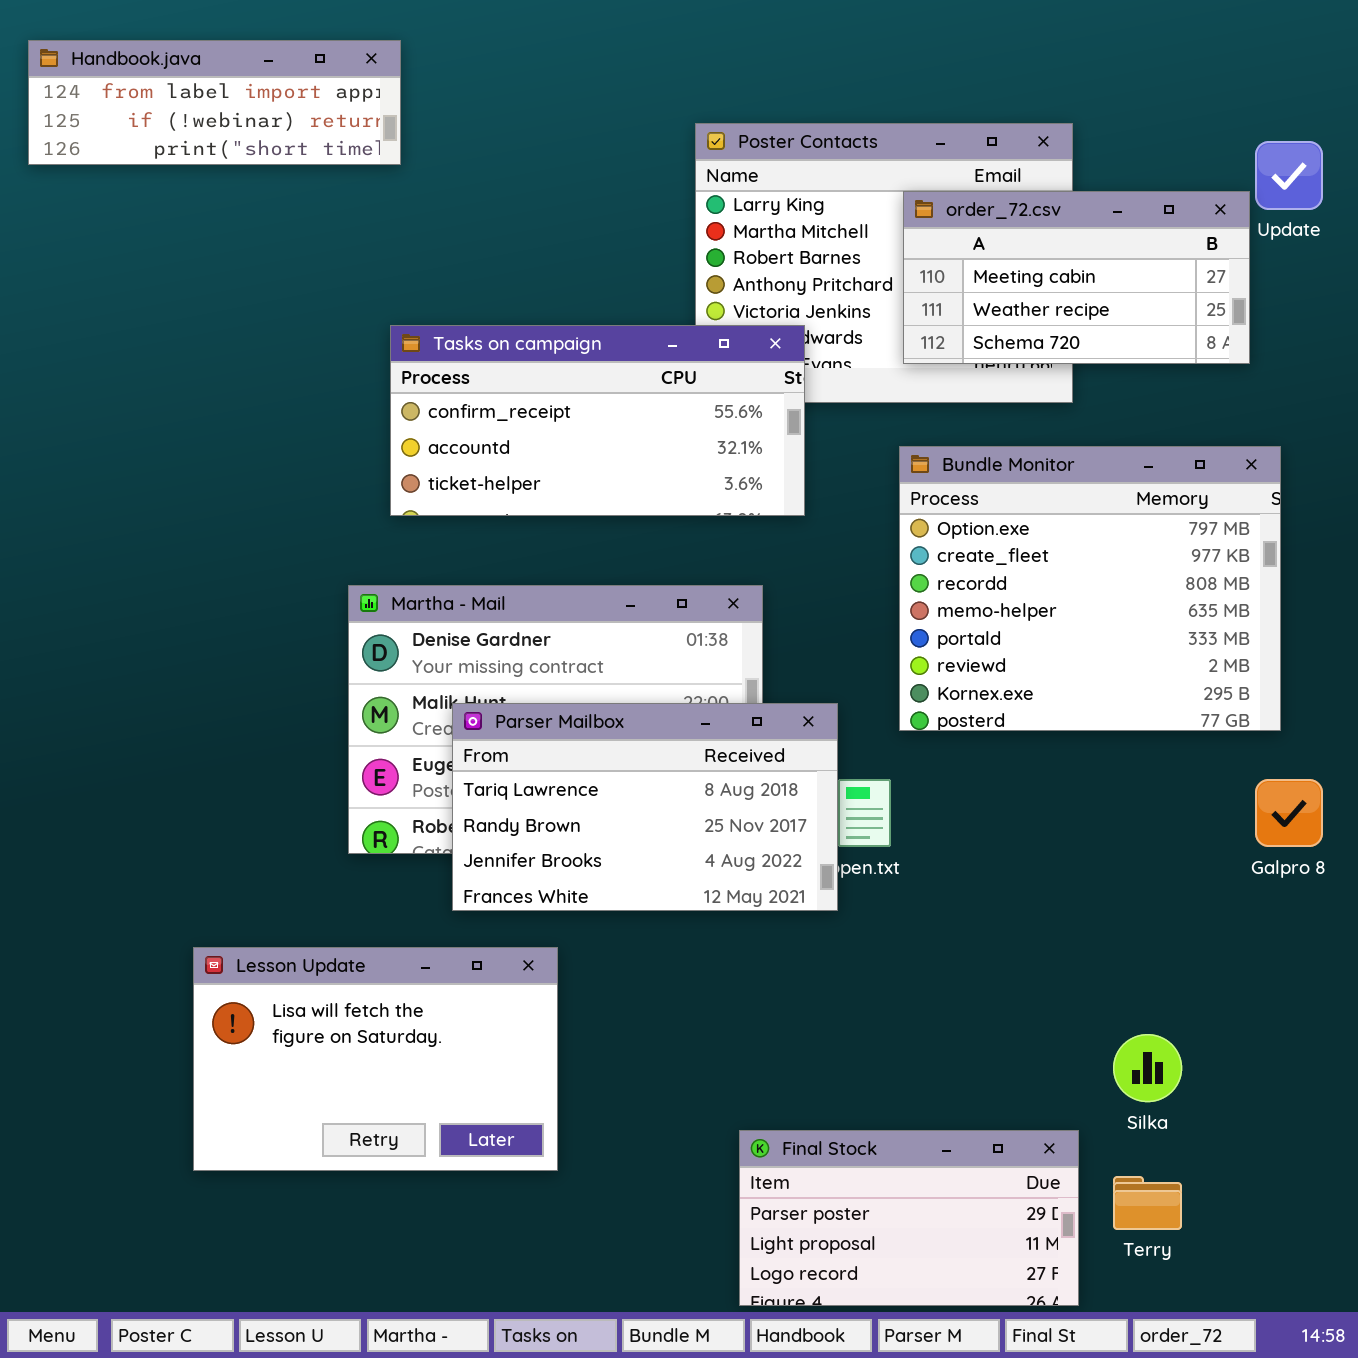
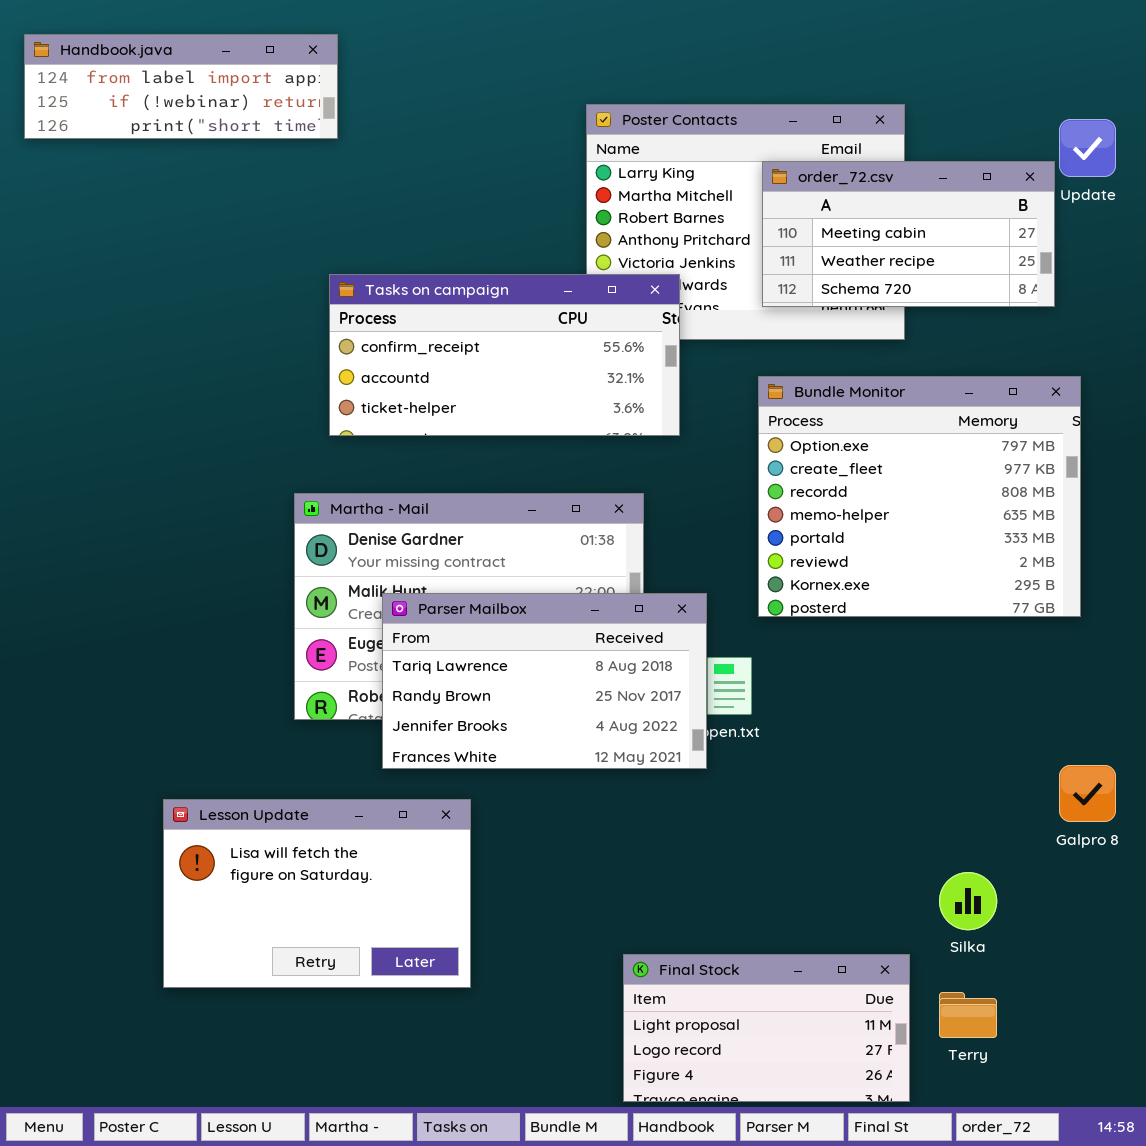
Galpro 8: [1255,779,1323,847] -> [1059,765,1116,822], moved
Final Stock: [739,1130,1079,1306] -> [623,954,910,1102], scrolled down 1 row

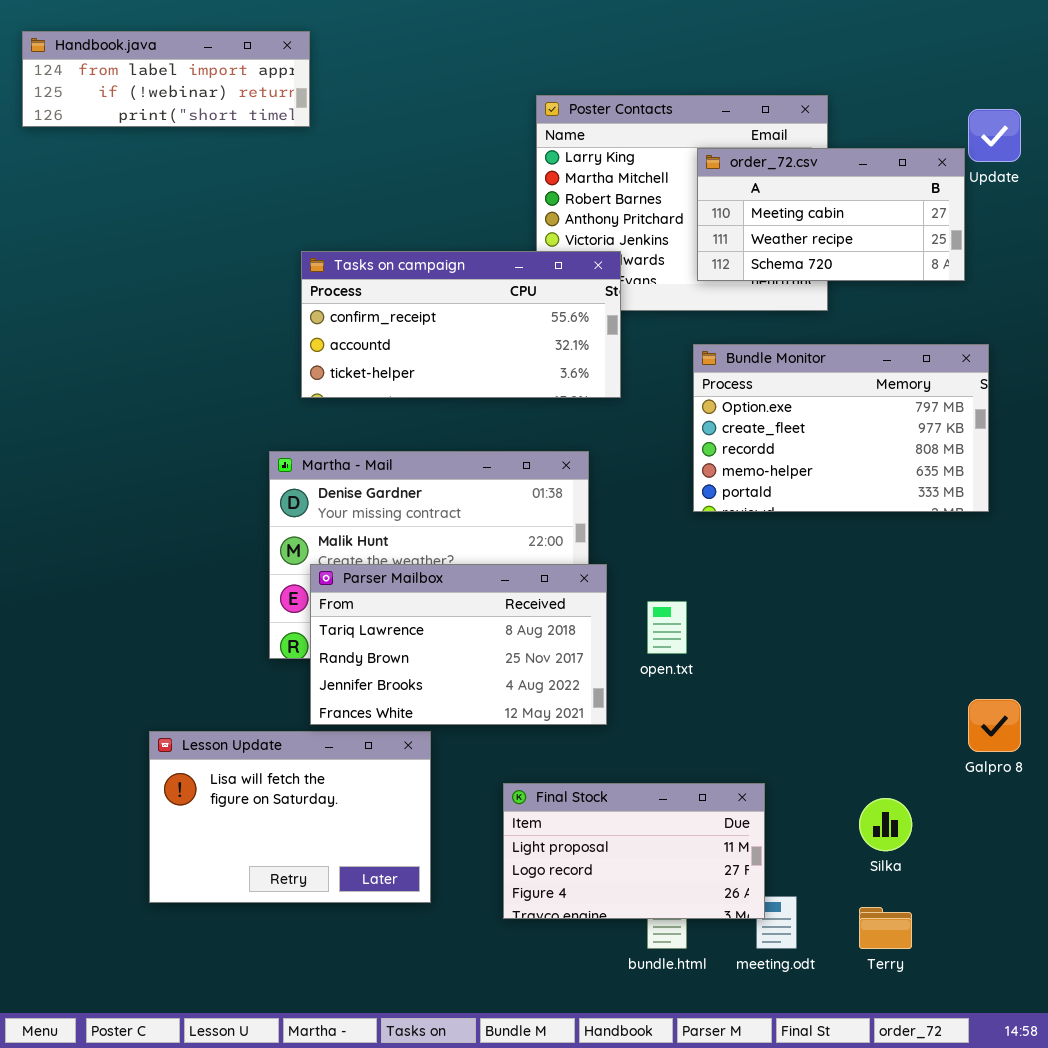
Bundle Monitor: [758,376,1081,617] -> [693,344,989,512], resized
Parser Mailbox: [382,593,707,769] -> [310,564,607,725], moved
Final Stock: [623,954,910,1102] -> [503,783,765,919], moved

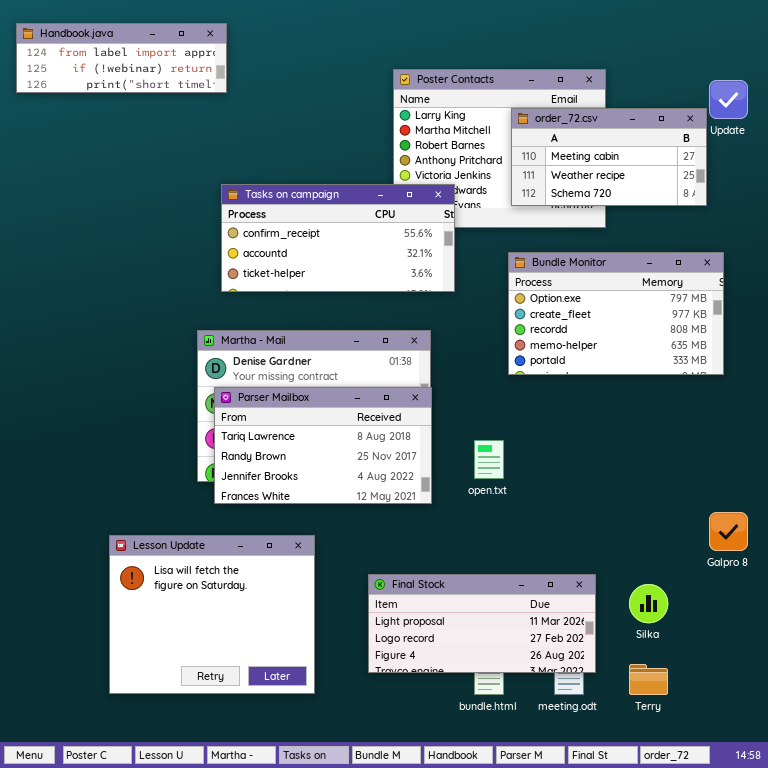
Parser Mailbox: [310,564,607,725] -> [214,387,432,504], moved
Lesson Update: [149,731,431,903] -> [109,535,315,694], resized
Final Stock: [503,783,765,919] -> [368,574,596,673], resized

